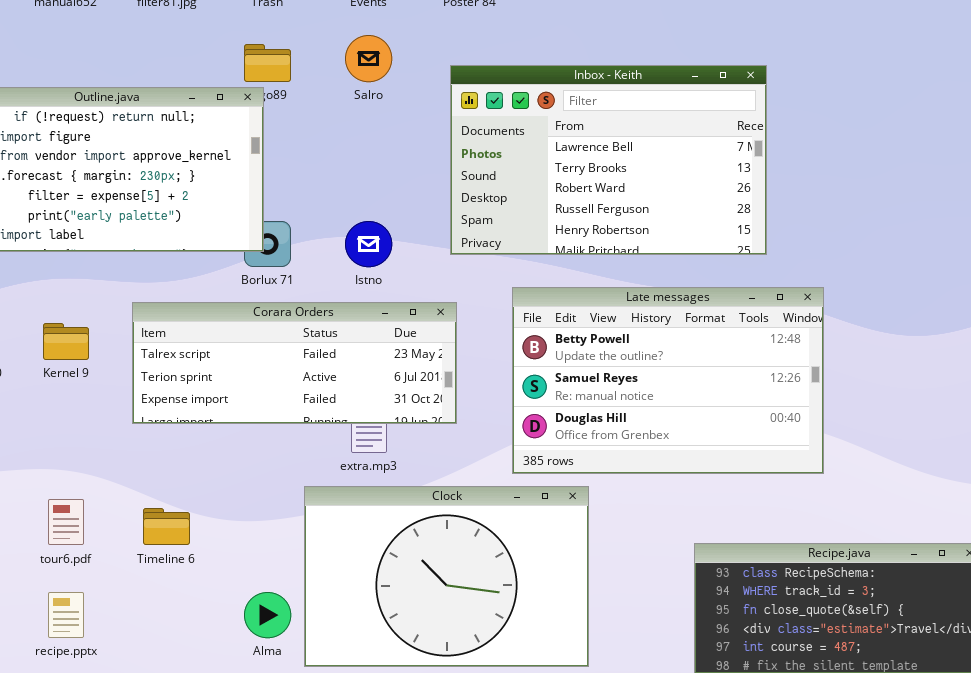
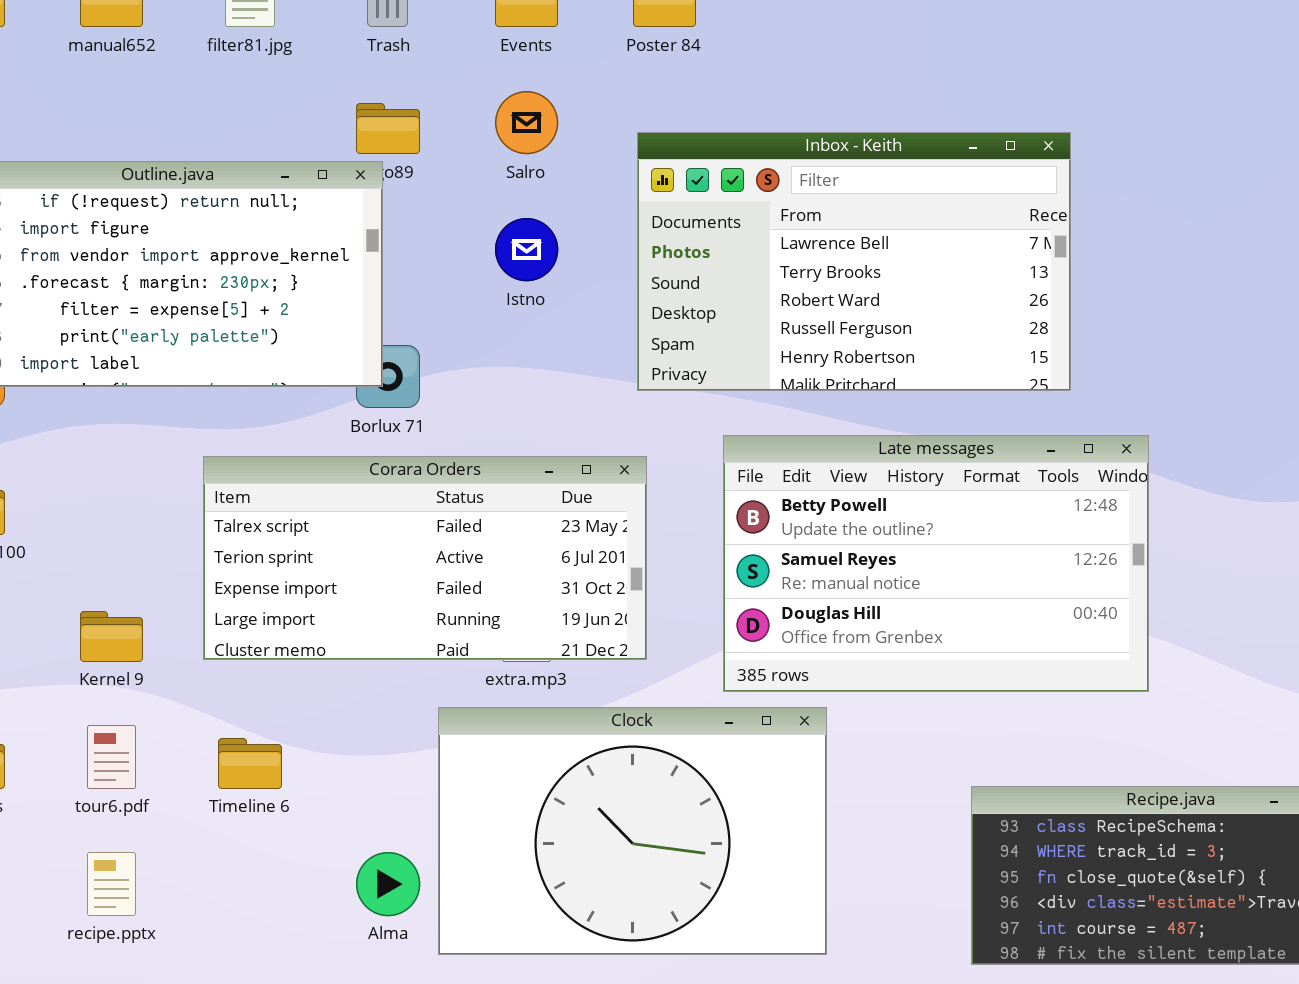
Istno: [345,221,392,267] -> [495,218,558,281], moved
Corara Orders: [132,302,457,424] -> [203,456,647,660], resized
Kernel 9: [43,323,89,360] -> [80,611,143,662], moved

